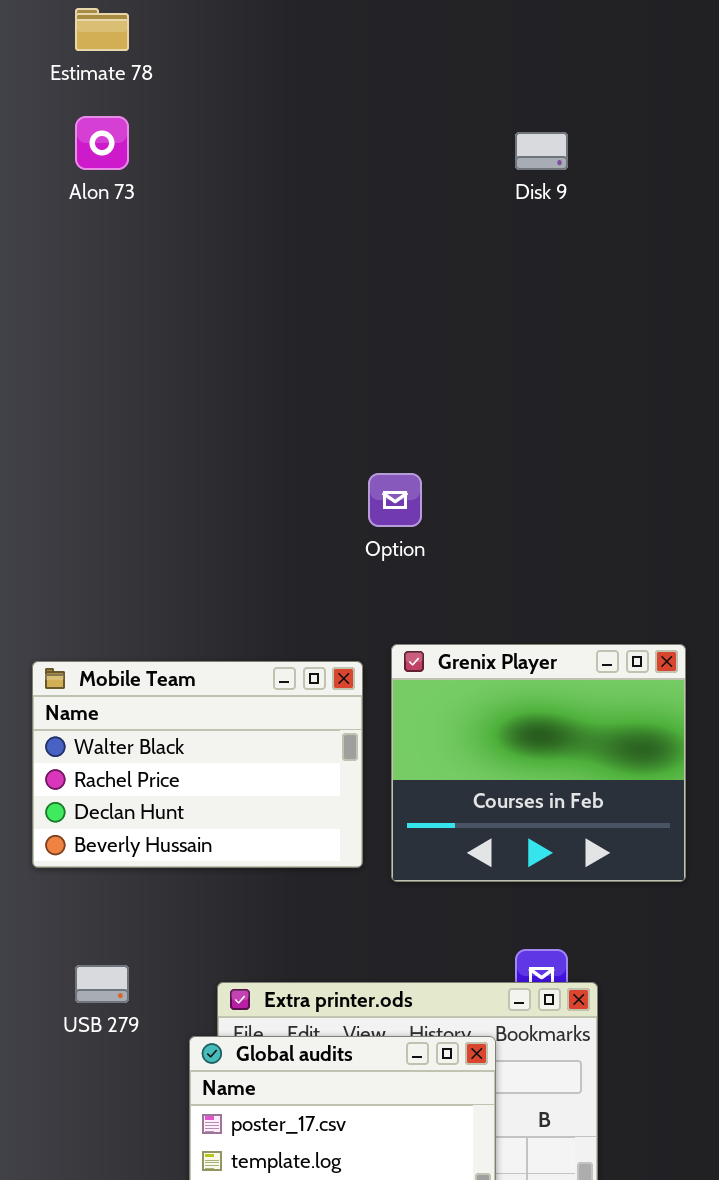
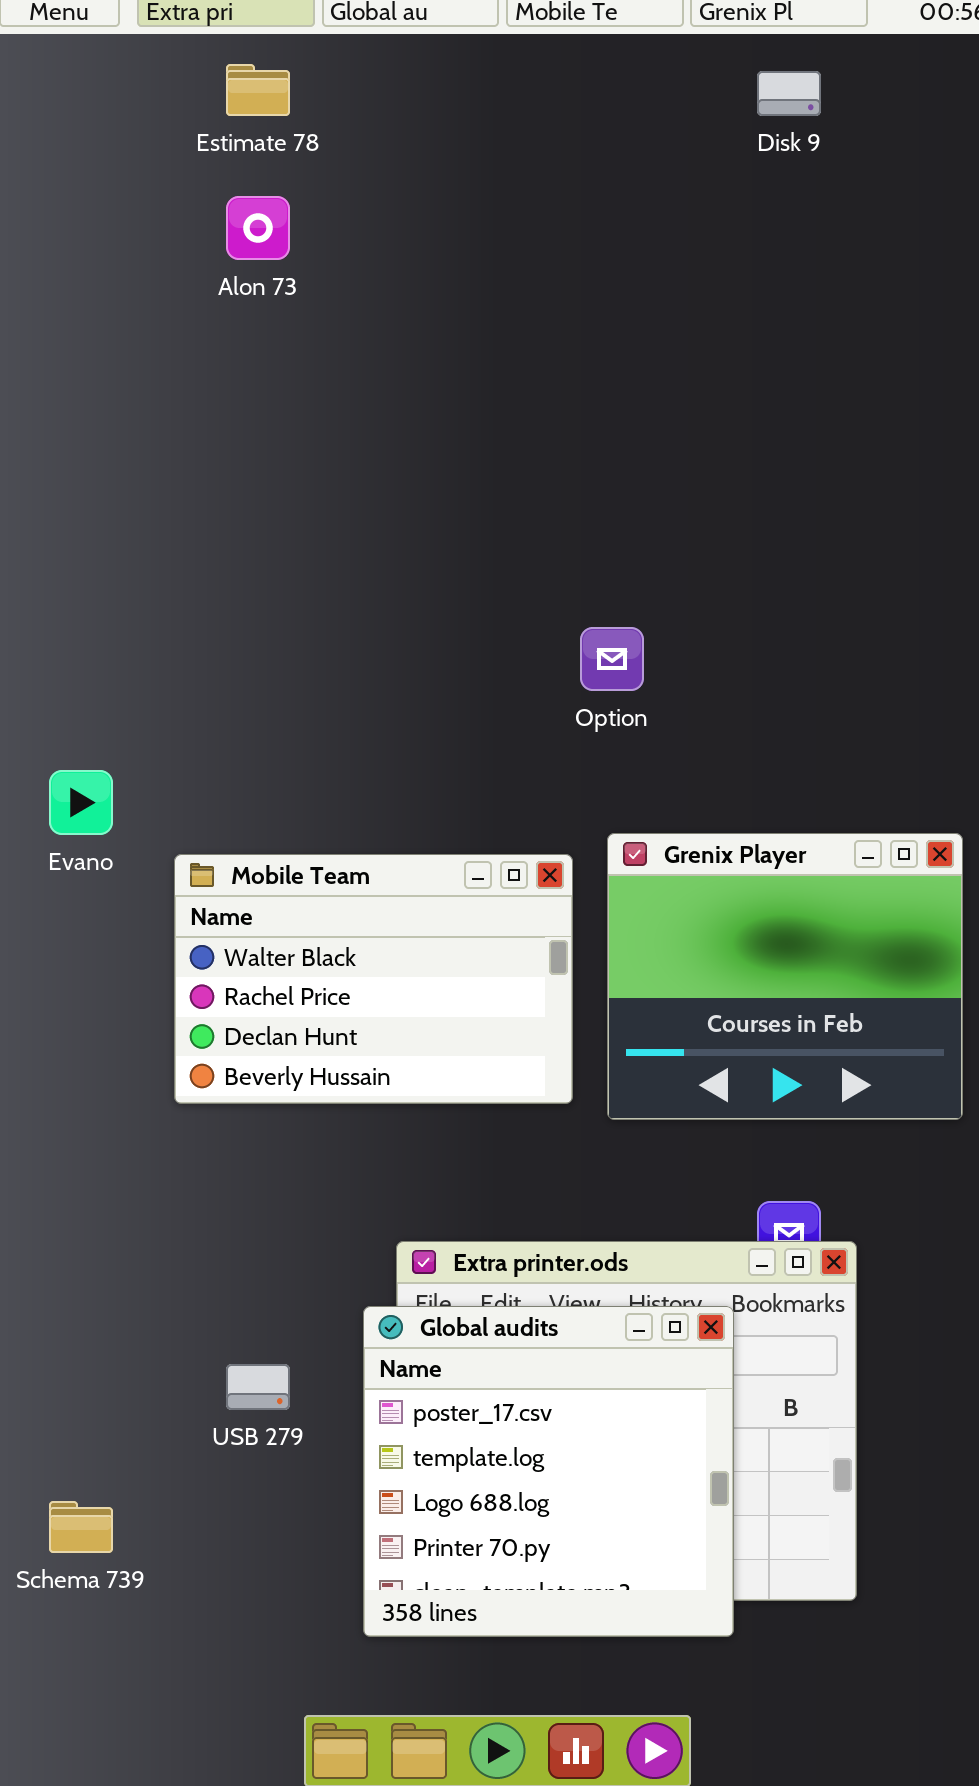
Disk 9: [515,132,568,170] -> [757,71,821,116], moved
USB 279: [75,965,129,1003] -> [226,1364,290,1410], moved

